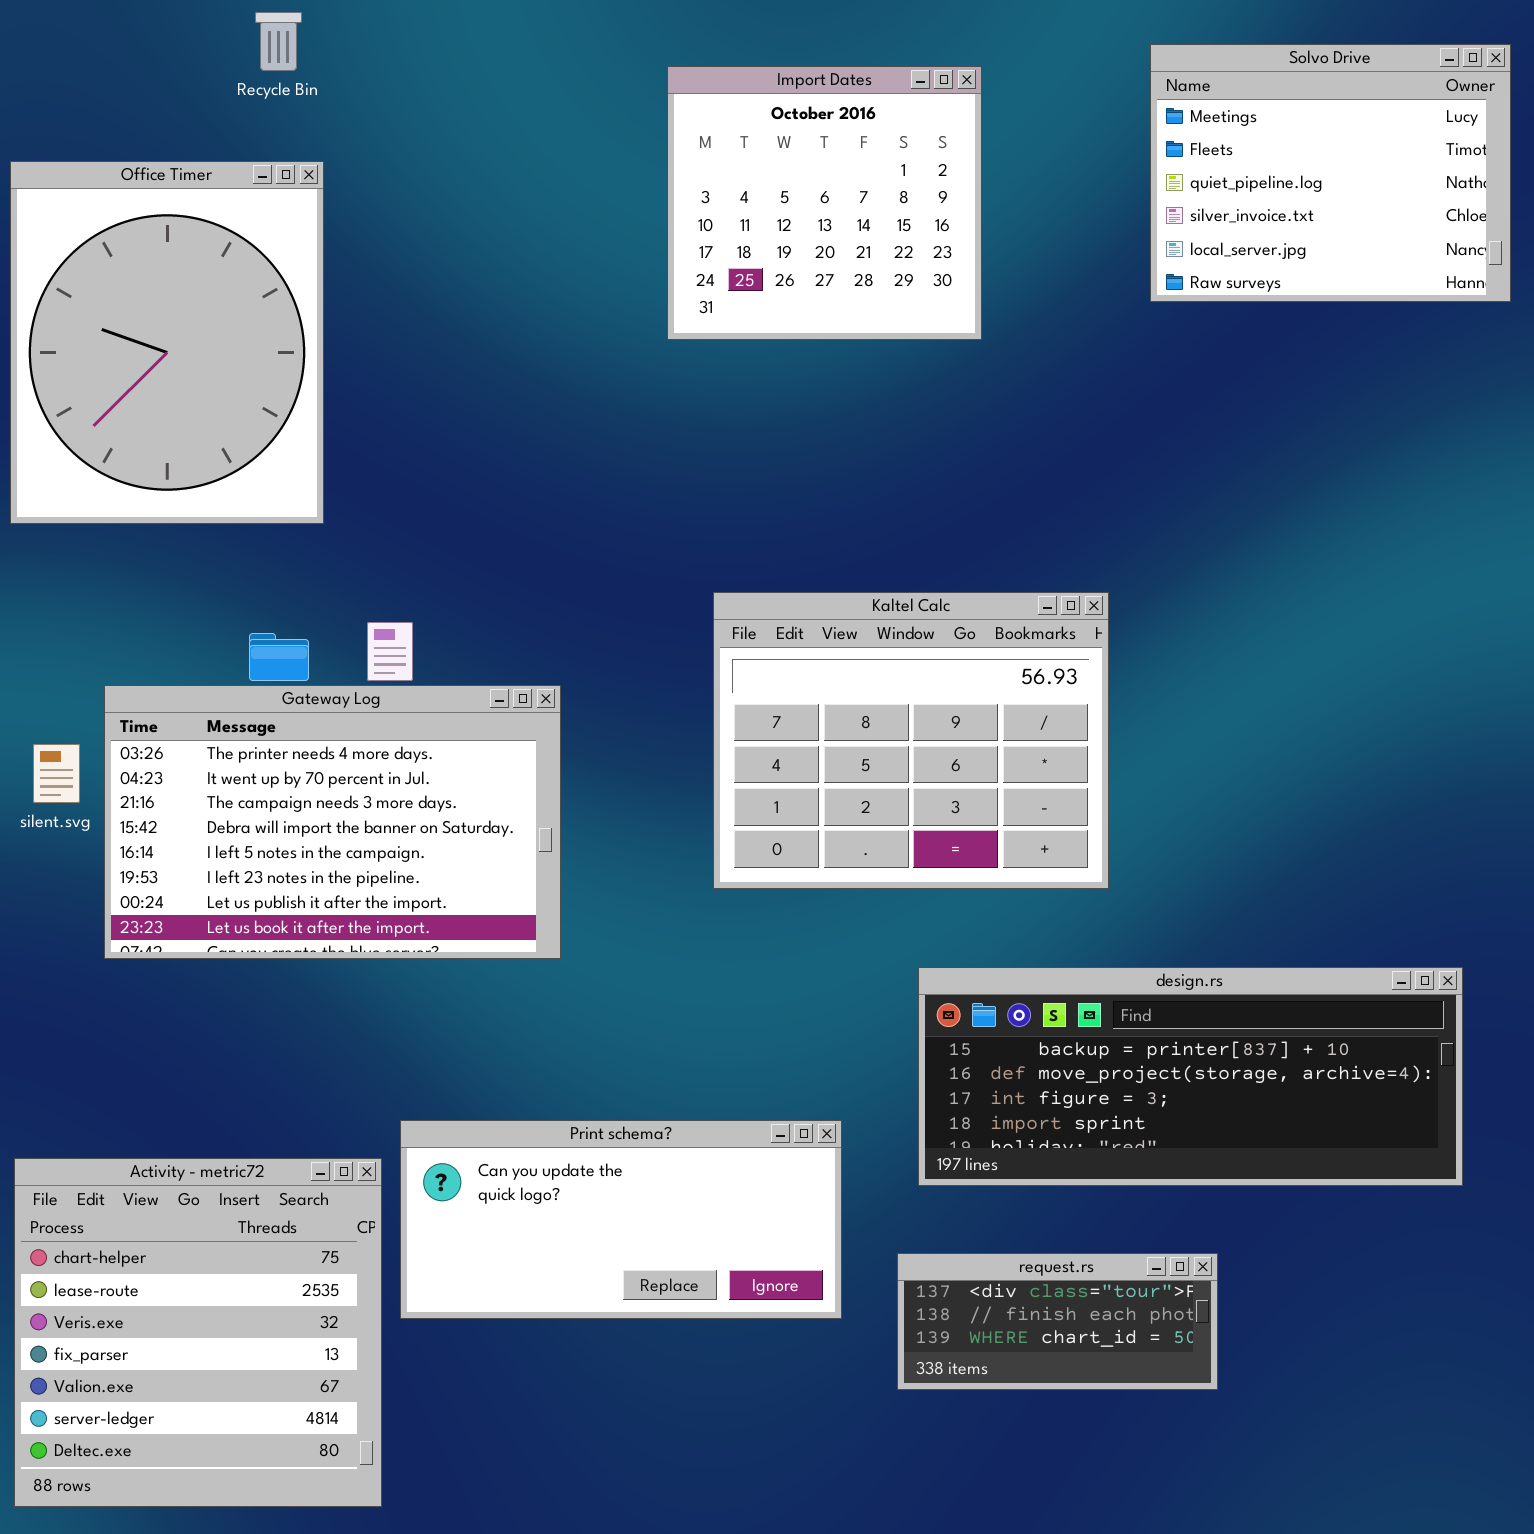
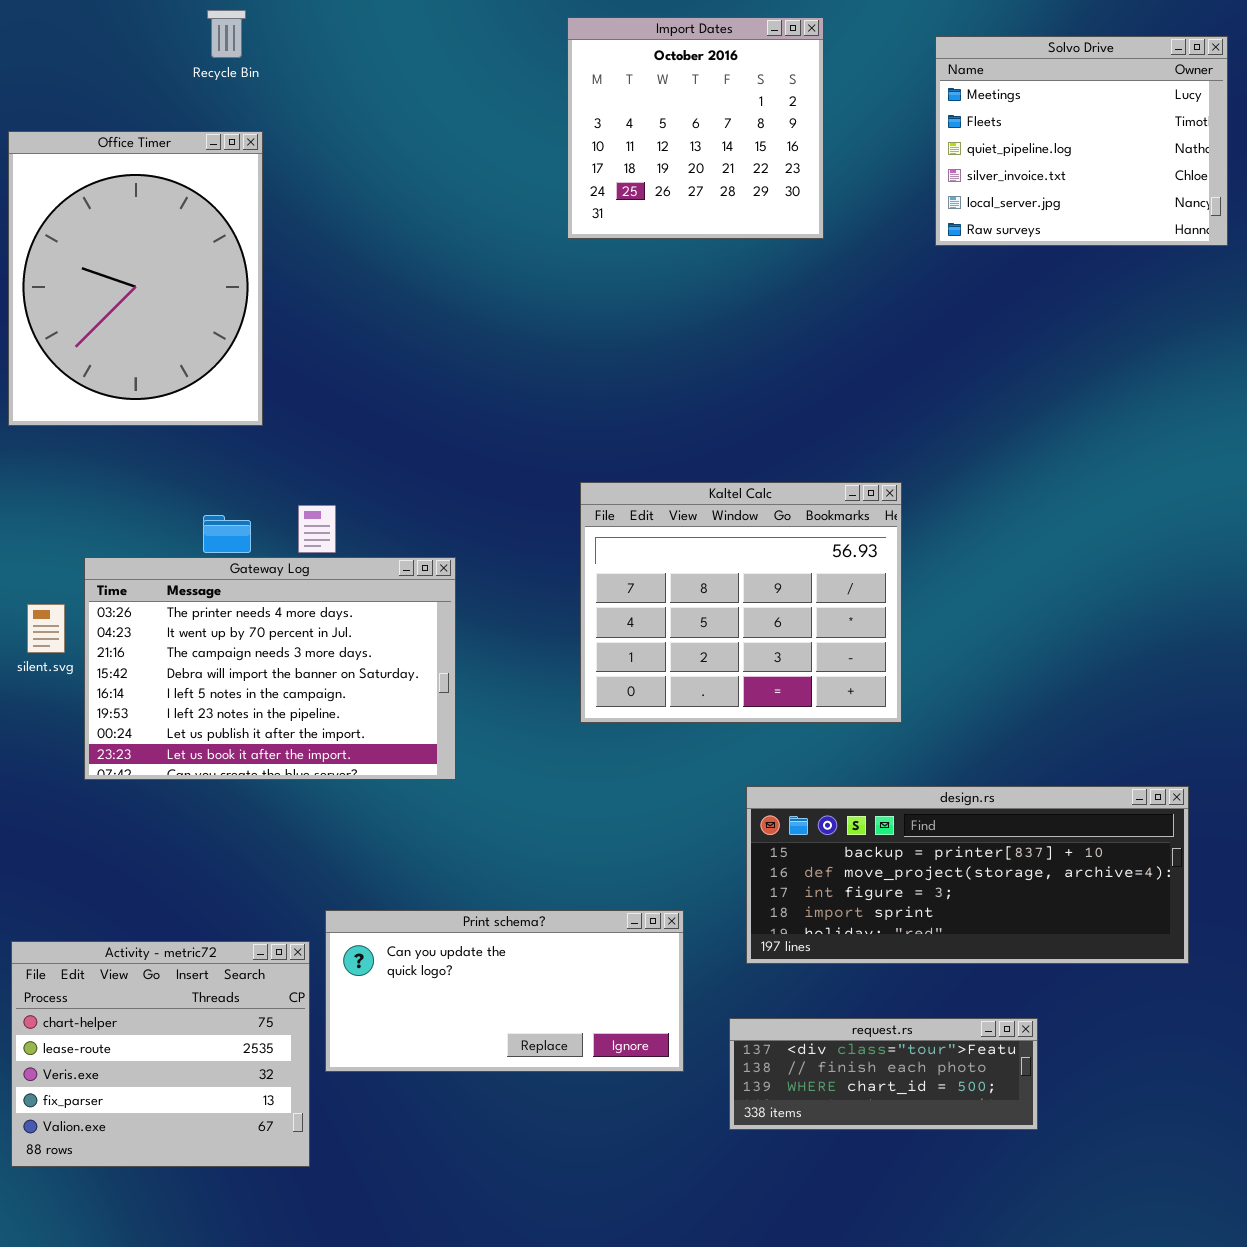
Import Dates: [667,66,982,340] -> [567,17,824,239], moved
Activity - metric72: [14,1158,382,1507] -> [11,941,310,1167], resized
request.rs: [897,1253,1218,1390] -> [729,1018,1038,1130], resized

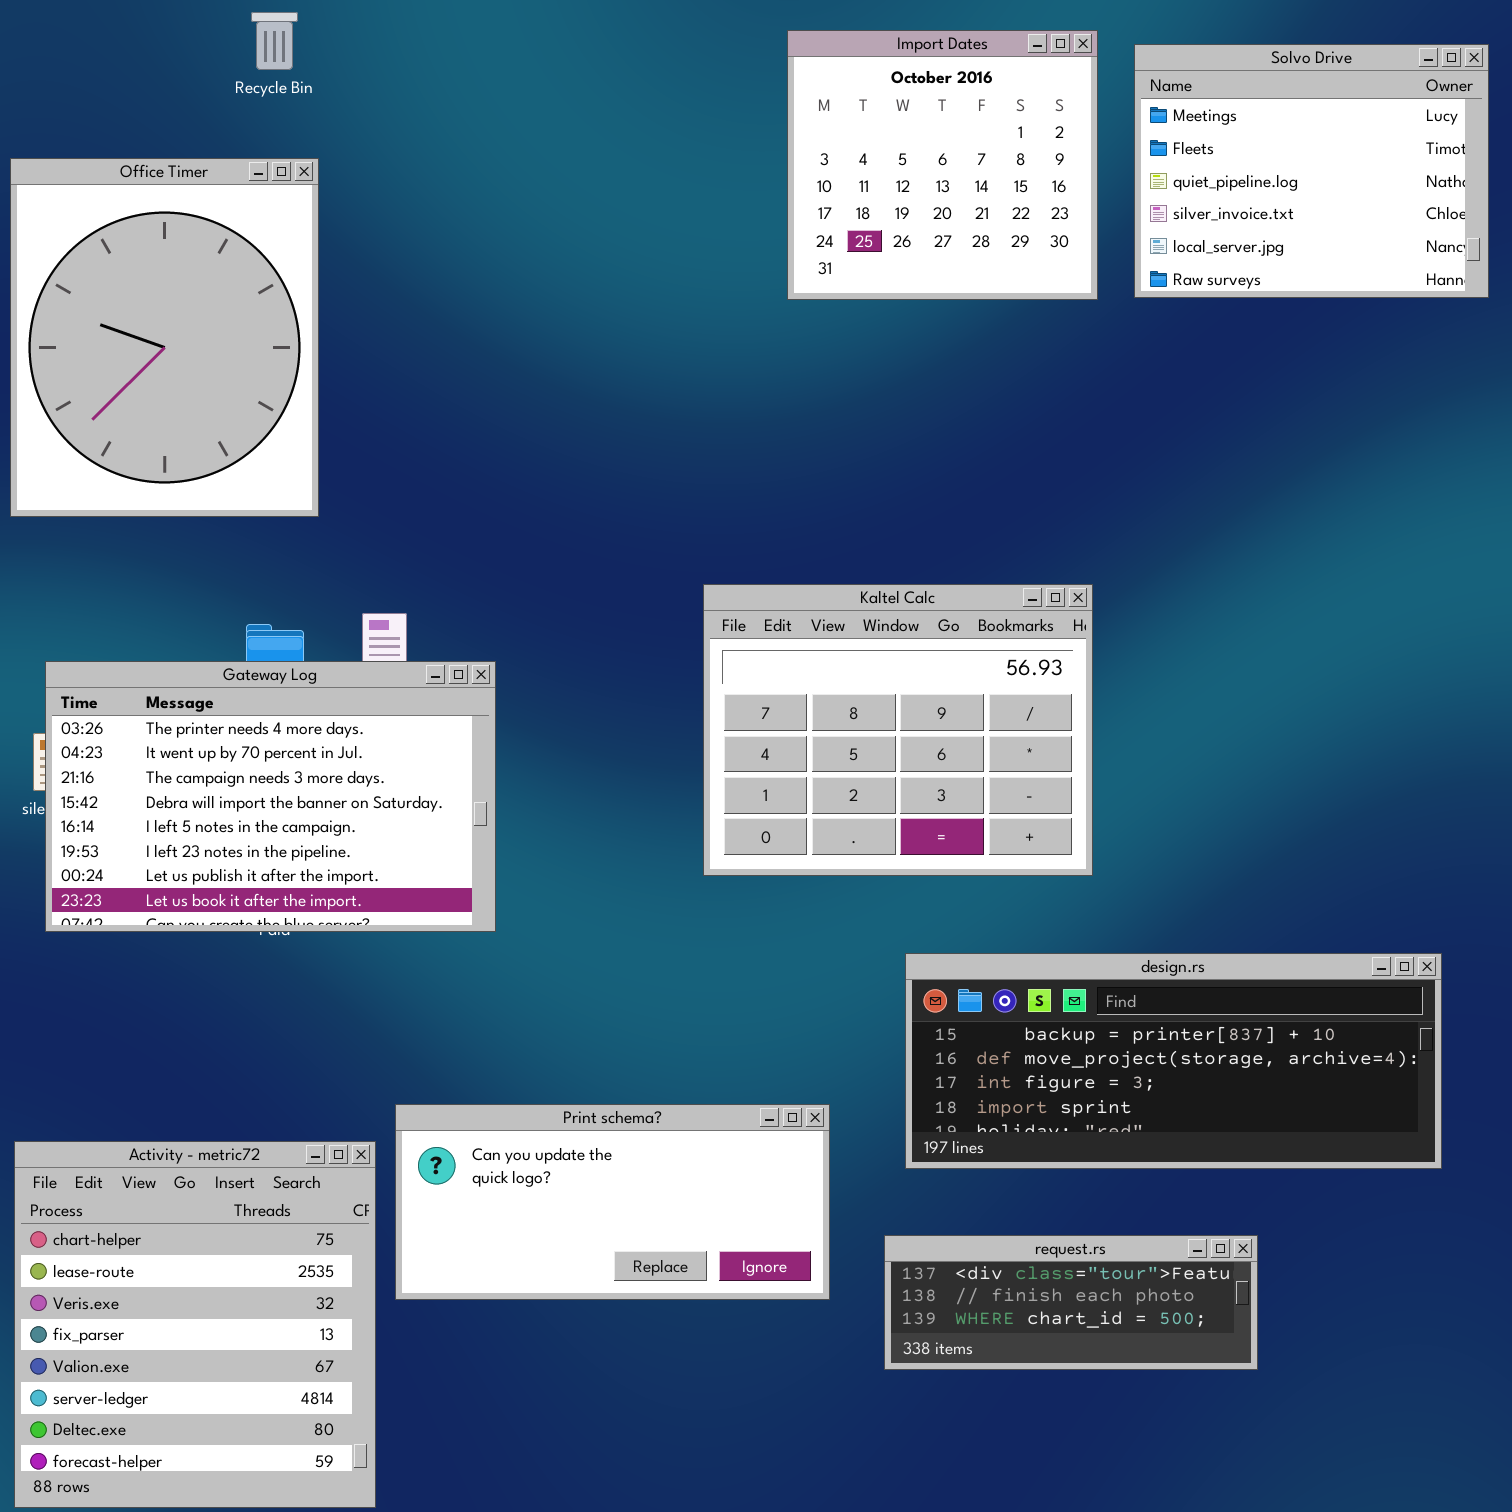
Import Dates: [567,17,824,239] -> [787,30,1098,300], moved
Gateway Log: [84,557,456,780] -> [45,661,496,932], moved
Activity - metric72: [11,941,310,1167] -> [14,1141,376,1508], resized

